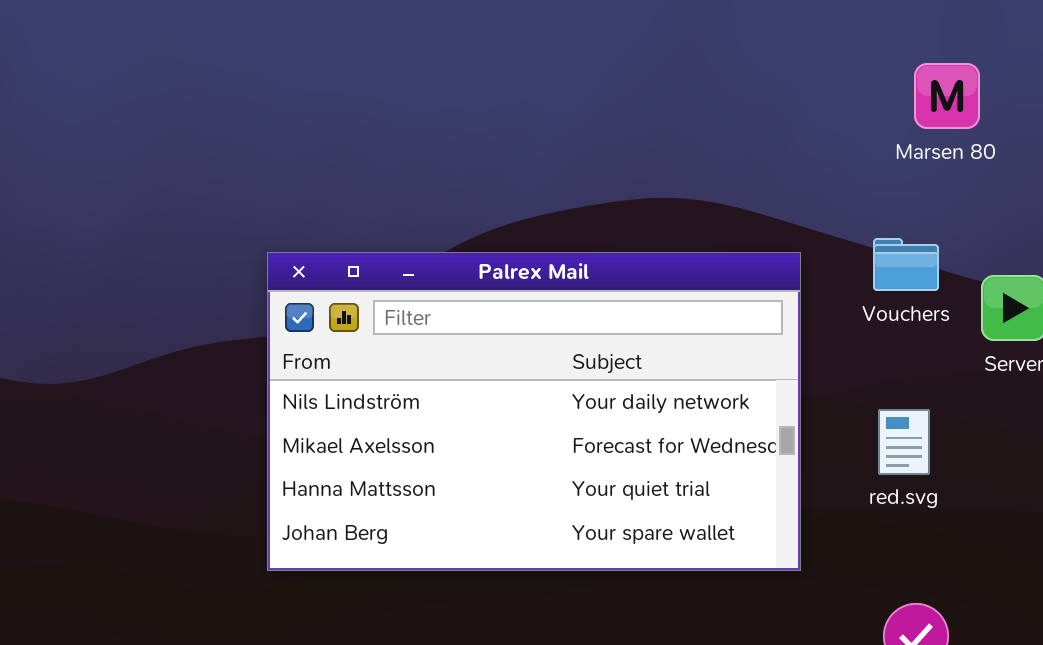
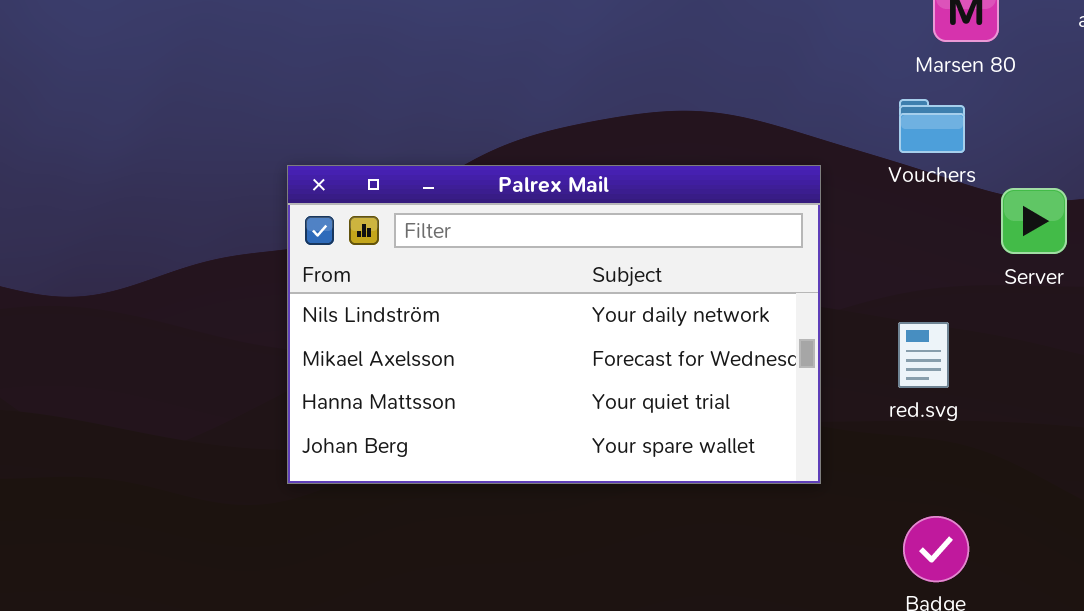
Vouchers: [873,238,939,291] -> [899,99,965,153], moved

